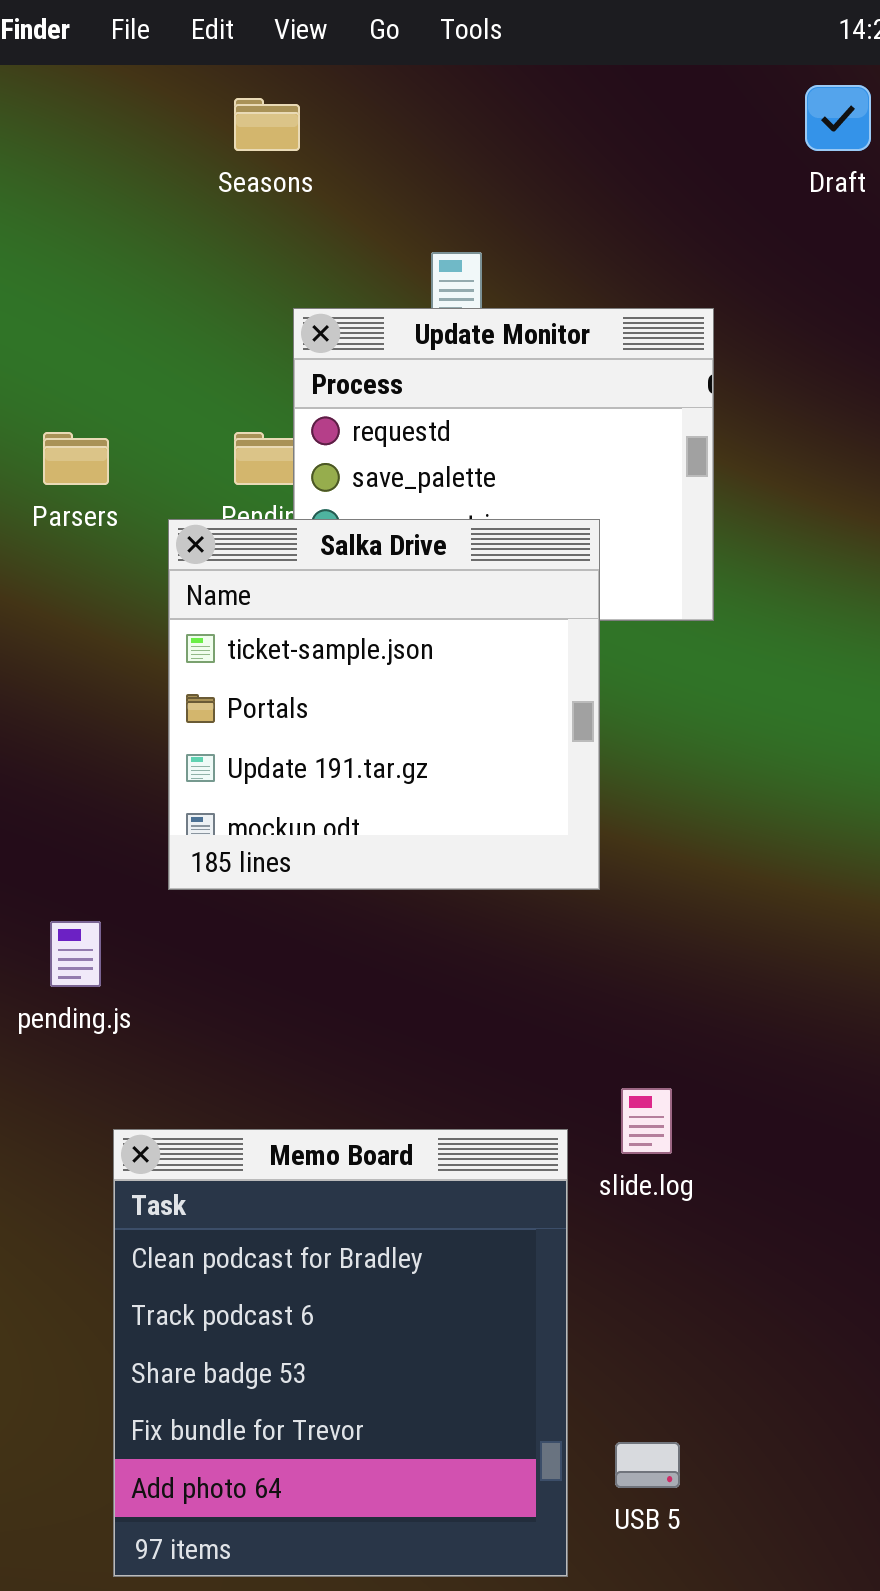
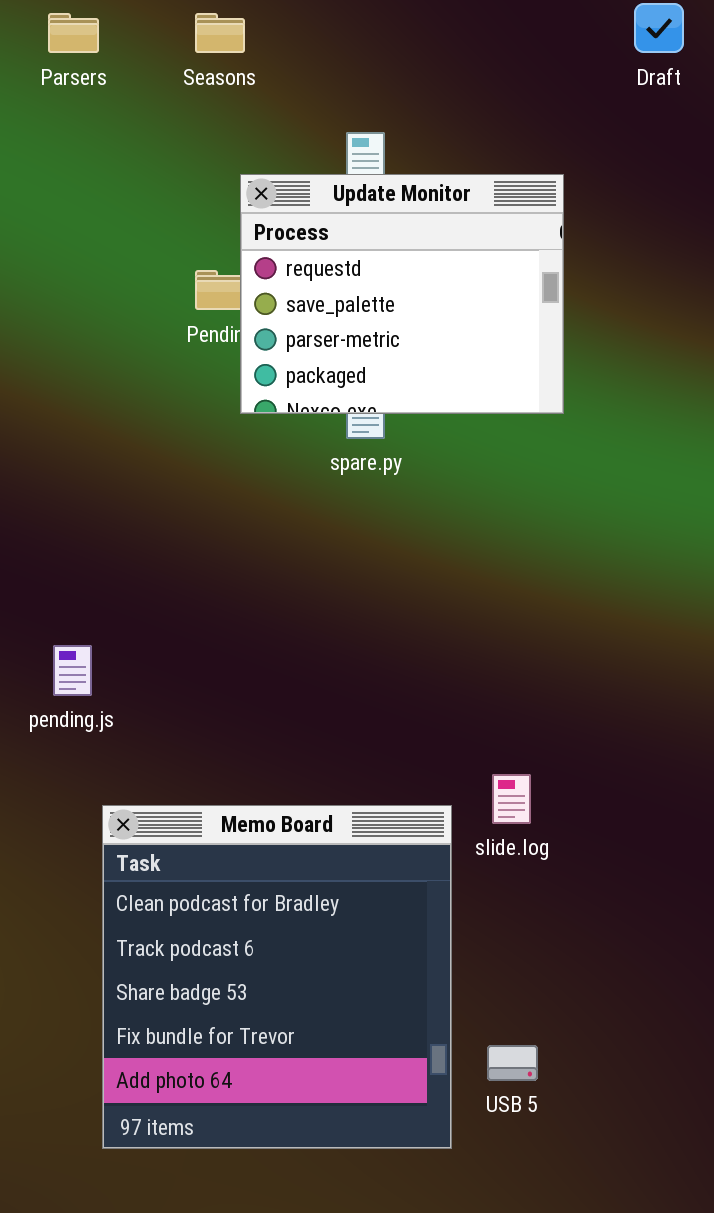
Parsers: [43,432,109,485] -> [48,13,99,53], moved
Salka Drive: [168,519,600,890] -> none, closed

